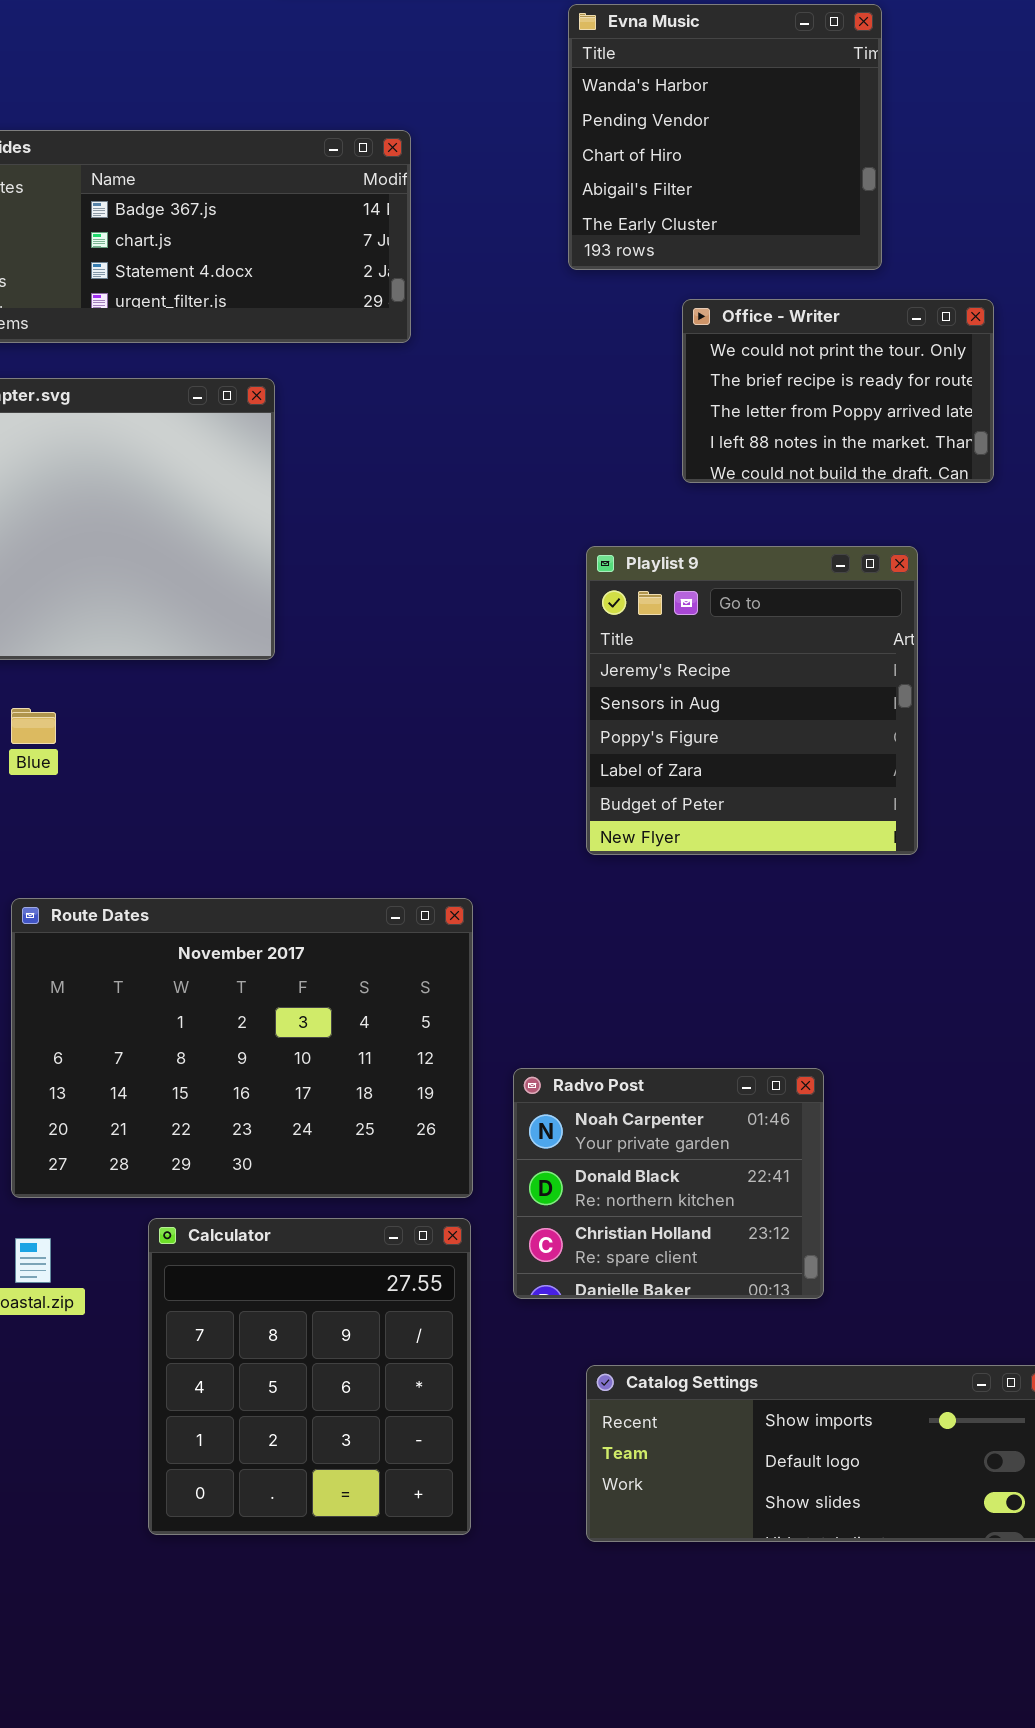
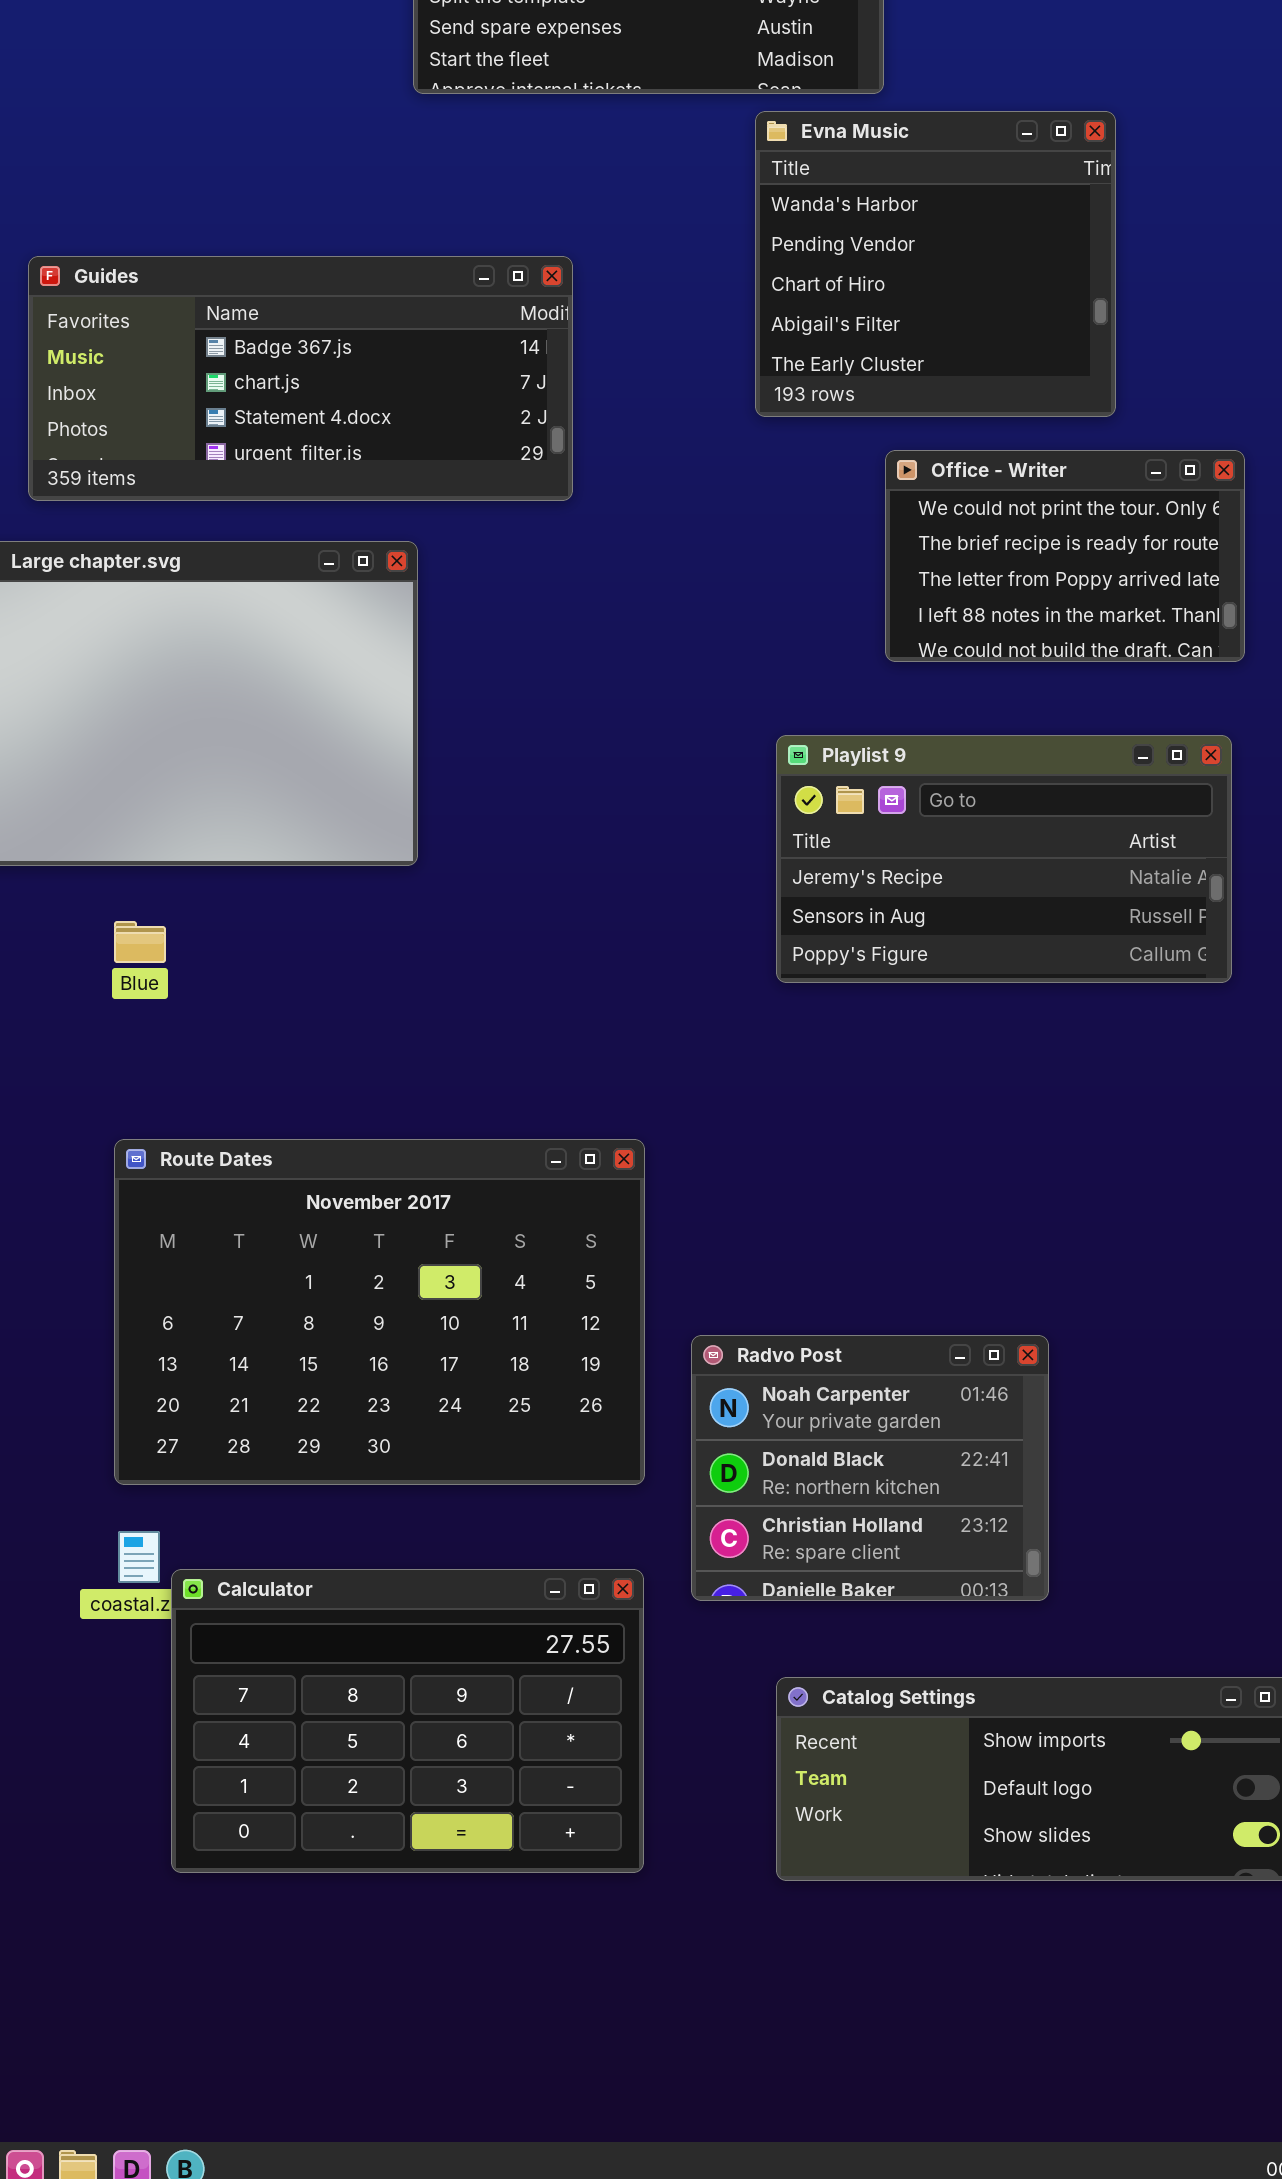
Playlist 9: [586,546,918,855] -> [776,735,1232,983], resized
Calculator: [148,1218,471,1535] -> [171,1569,644,1873], resized

